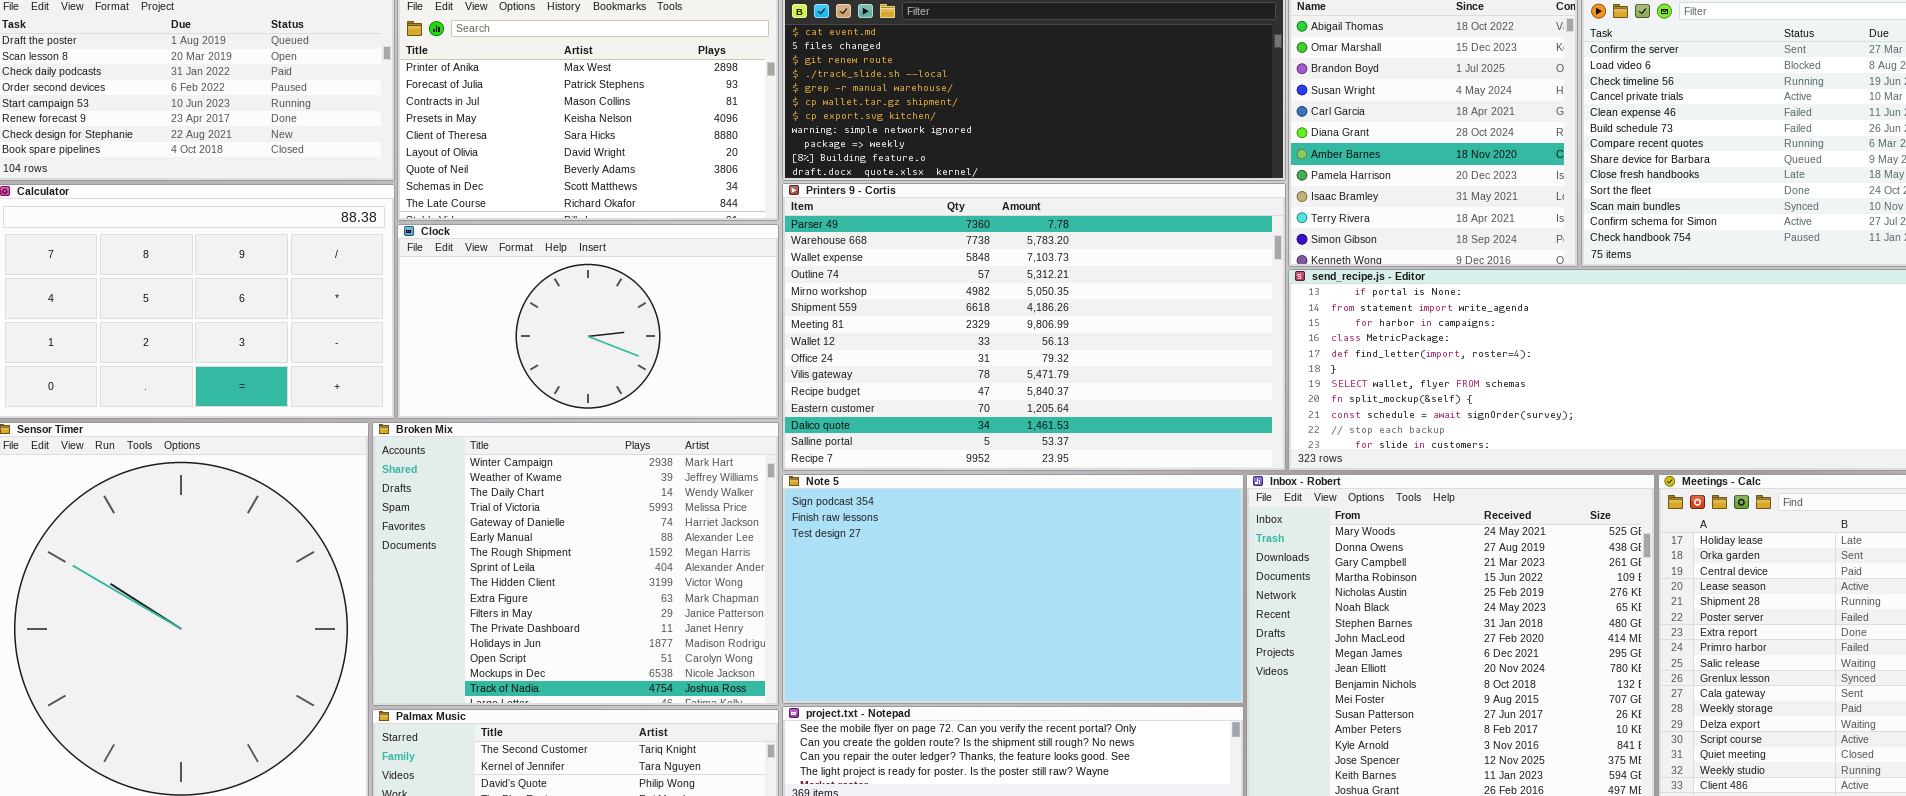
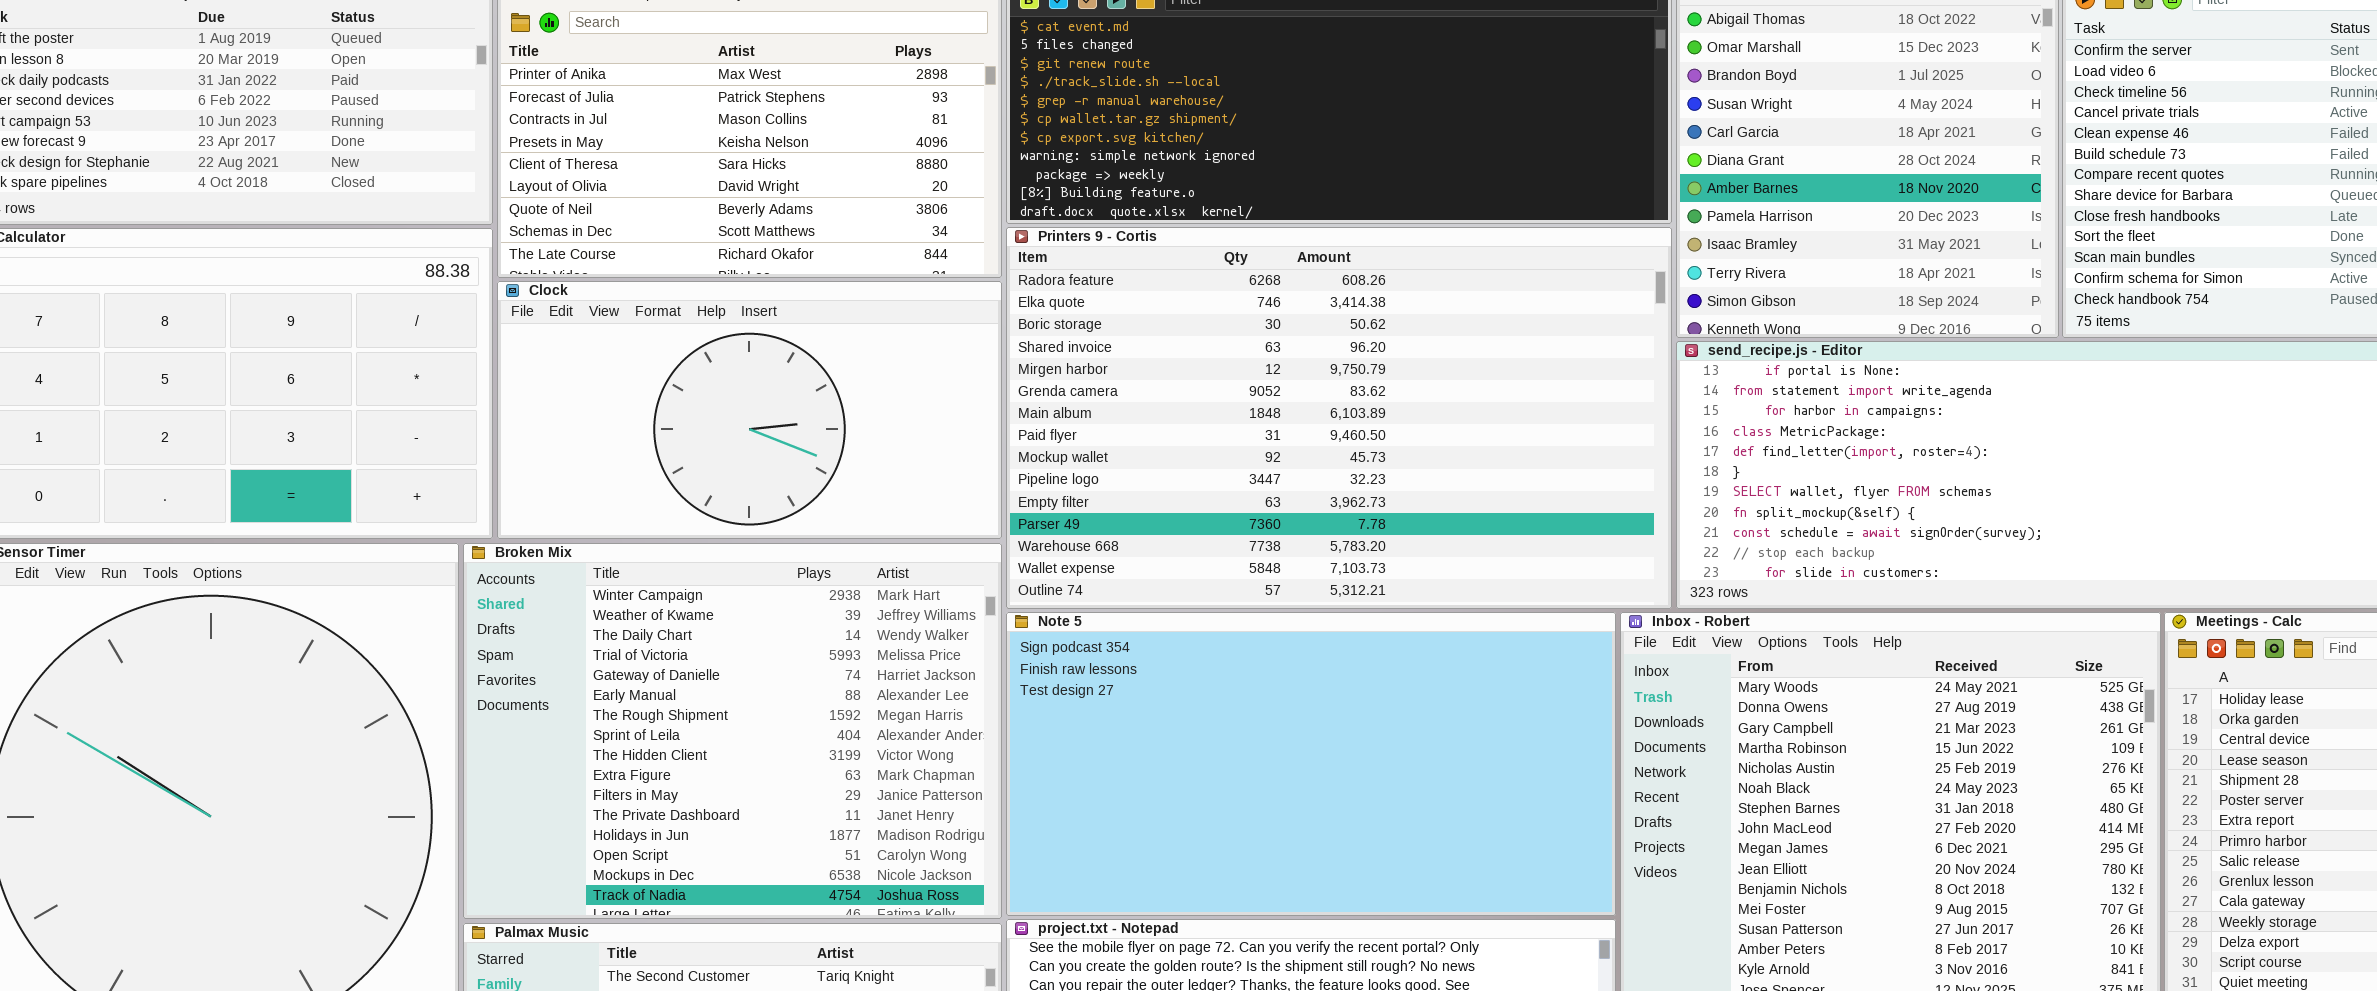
Printers 9 - Cortis: [782,183,1286,471] -> [1006,227,1672,609], scrolled up 11 rows

